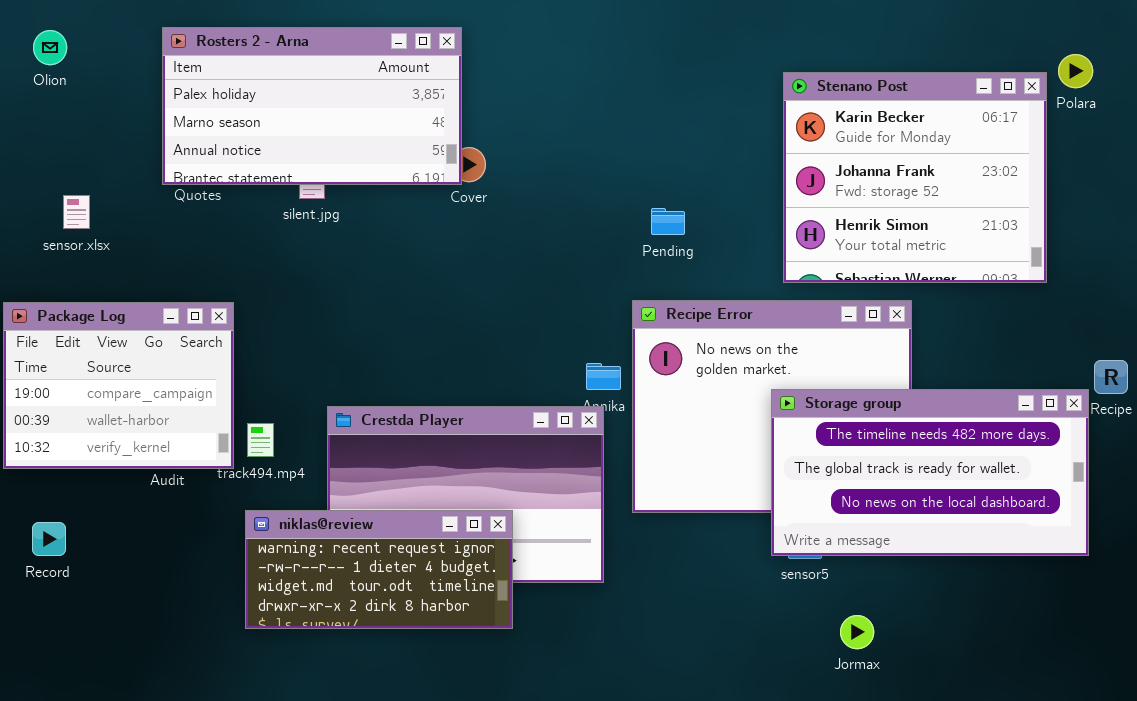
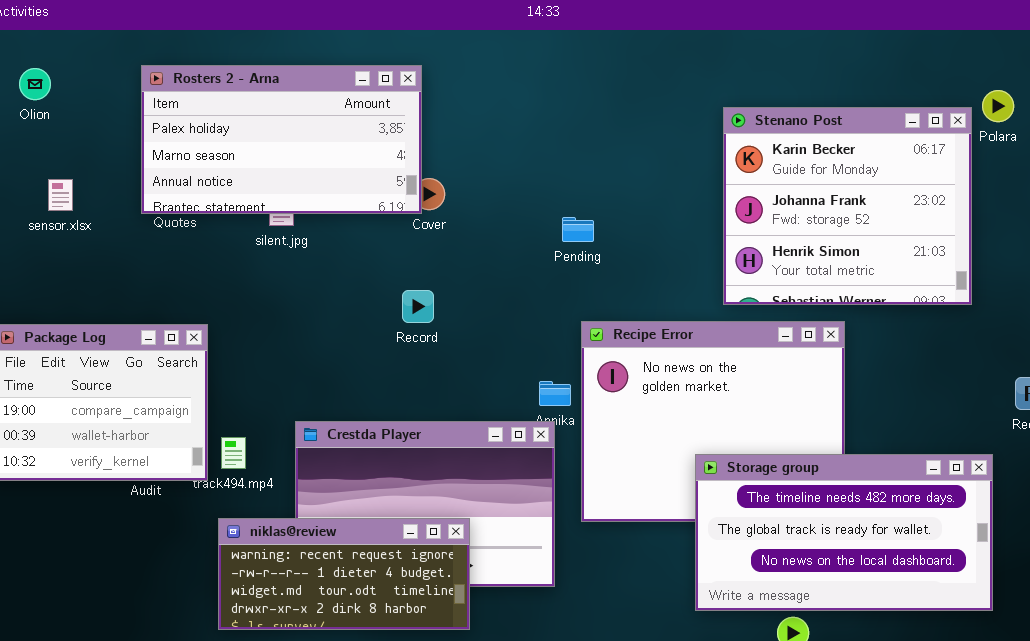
sensor.xlsx: [63,195,90,229] -> [48,179,73,211], moved
Pending: [651,208,685,235] -> [562,217,594,242], moved
Storage group: [771,389,1089,556] -> [695,454,993,611], moved
Record: [32,522,66,556] -> [402,290,434,323], moved

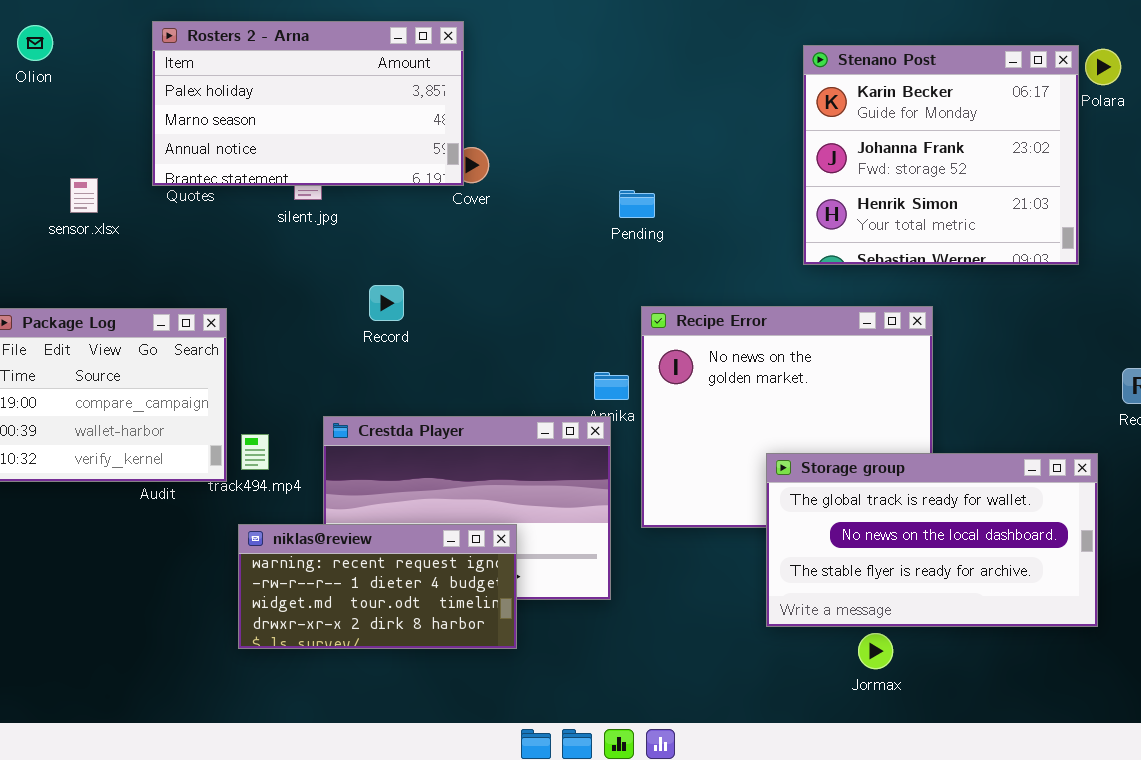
Stenano Post: [723,107,972,305] -> [803,45,1079,265], moved
sensor.xlsx: [48,179,73,211] -> [70,178,98,213], moved
Record: [402,290,434,323] -> [369,285,404,321], moved
Storage group: [695,454,993,611] -> [766,453,1098,627], scrolled down 1 row

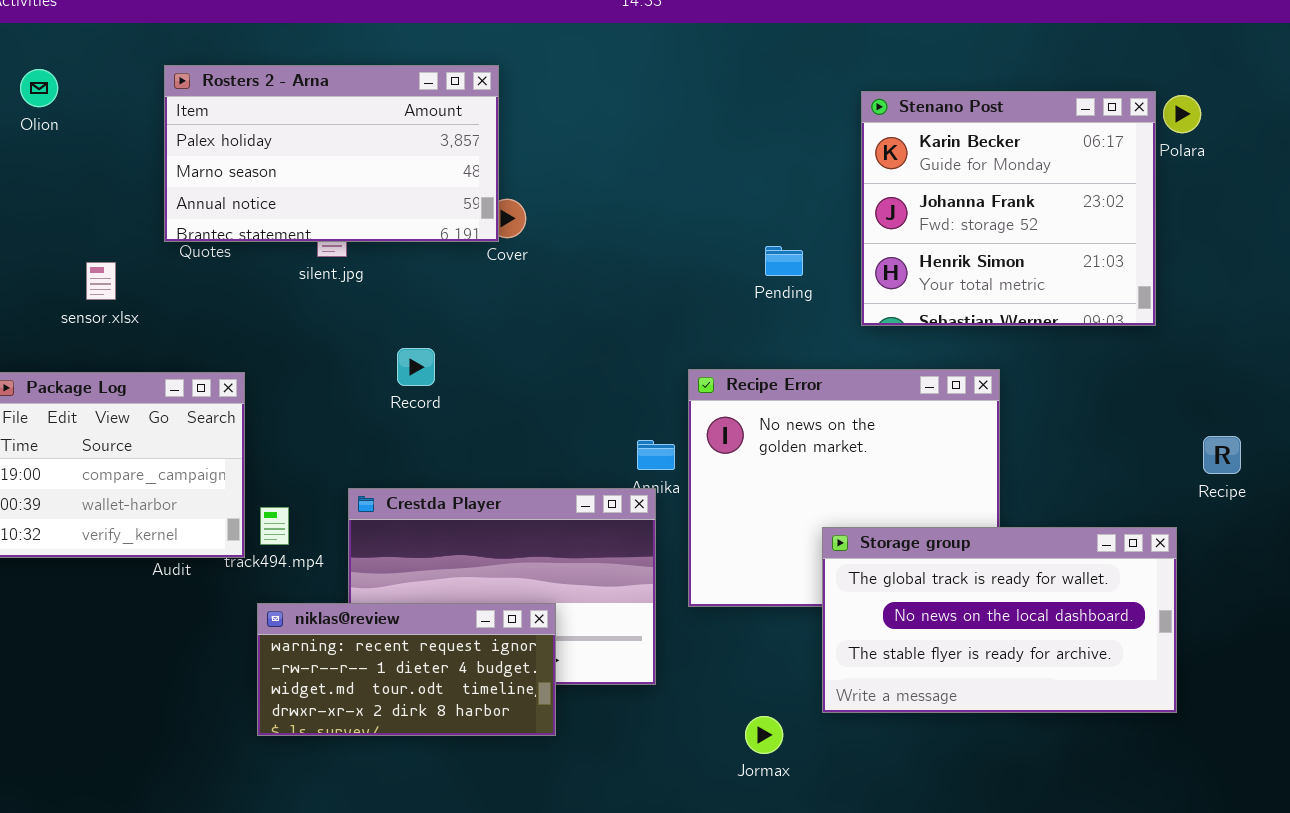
sensor.xlsx: [70,178,98,213] -> [86,262,116,300], moved
Pending: [619,190,655,218] -> [765,246,803,276], moved
Jormax: [858,633,893,669] -> [745,716,783,754], moved

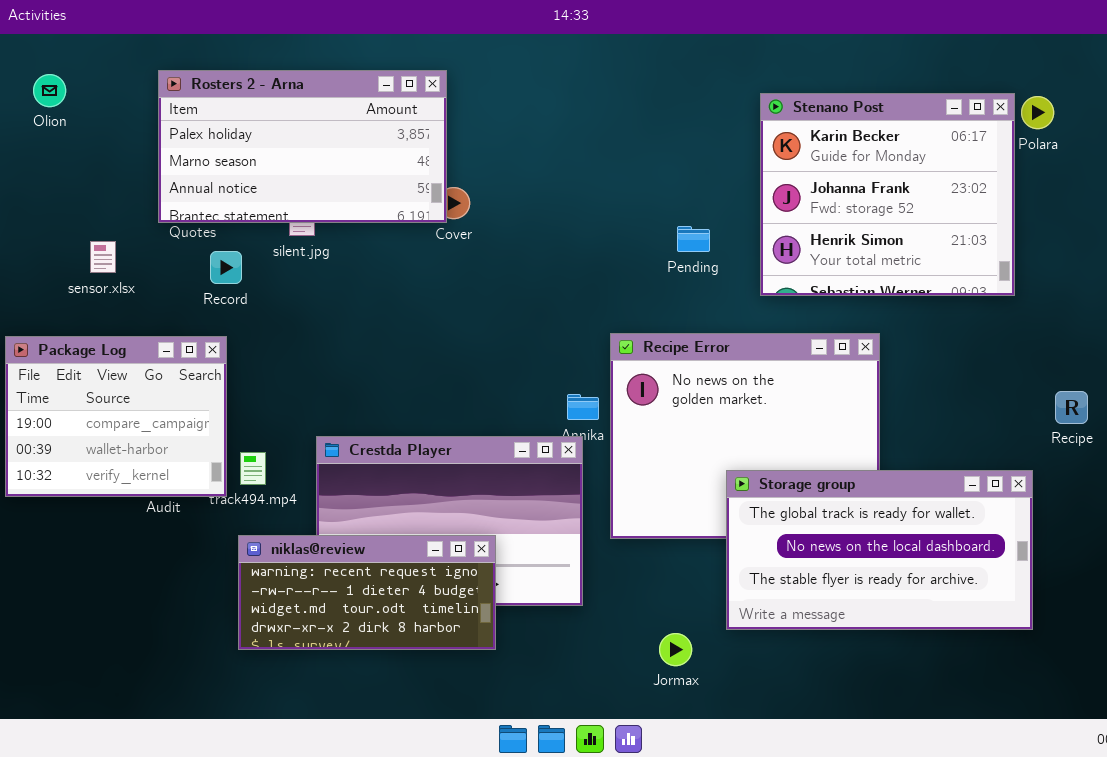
Record: [397,348,435,386] -> [210,251,242,284], moved

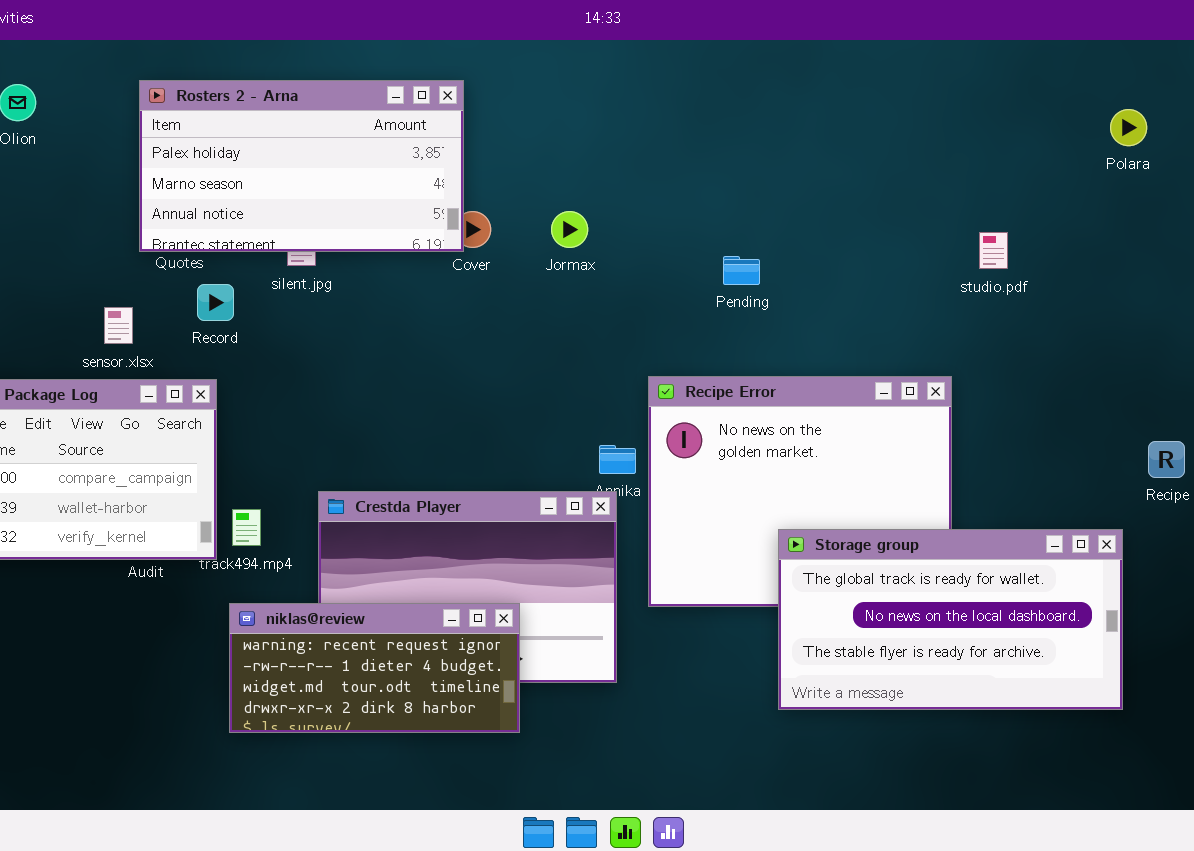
Stenano Post: [760,93,1015,296] -> none, closed
sensor.xlsx: [90,241,116,273] -> [104,307,133,344], moved
Jormax: [659,633,692,666] -> [551,211,588,248], moved

